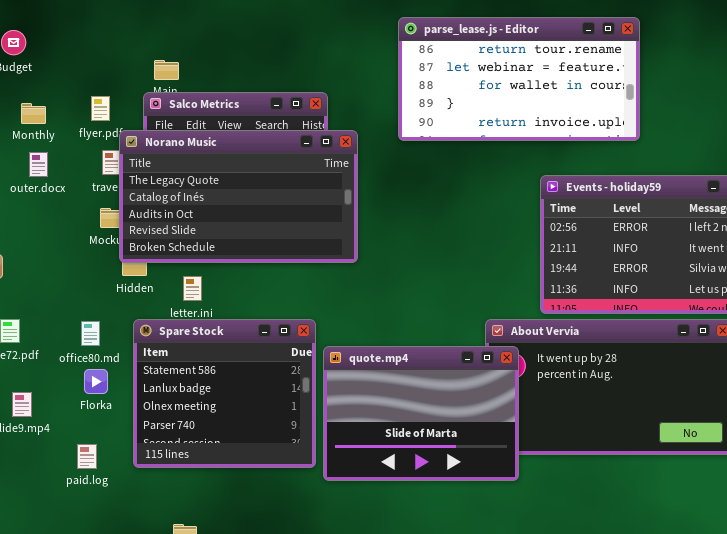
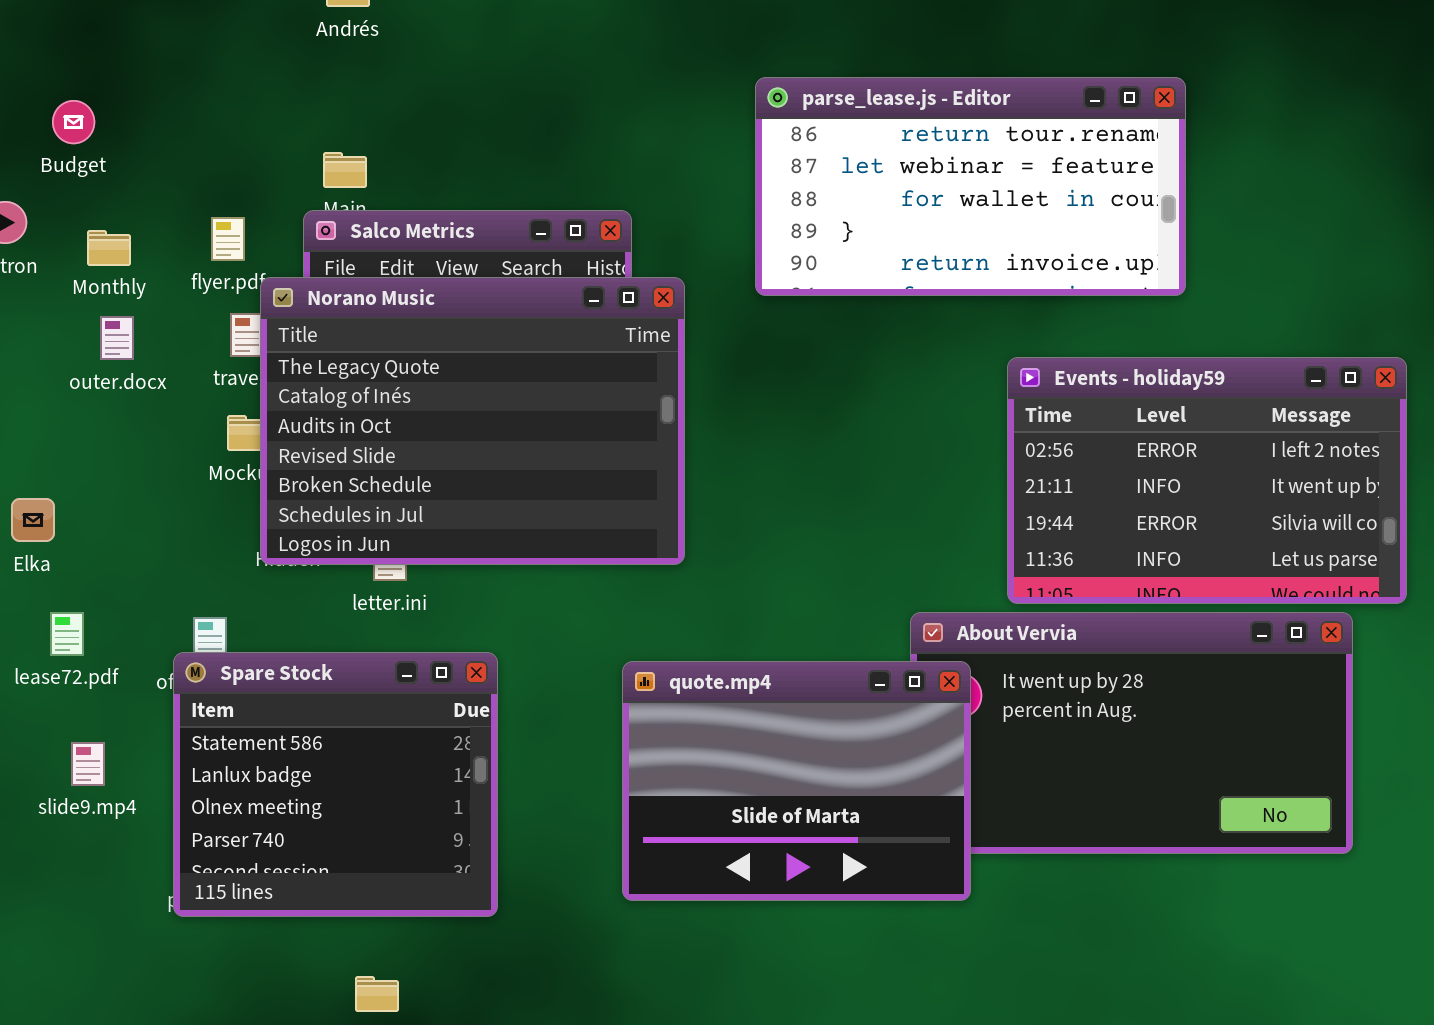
Norano Music: [119,130,358,263] -> [260,277,685,565], resized
Spare Stock: [133,319,316,468] -> [173,652,498,917], moved

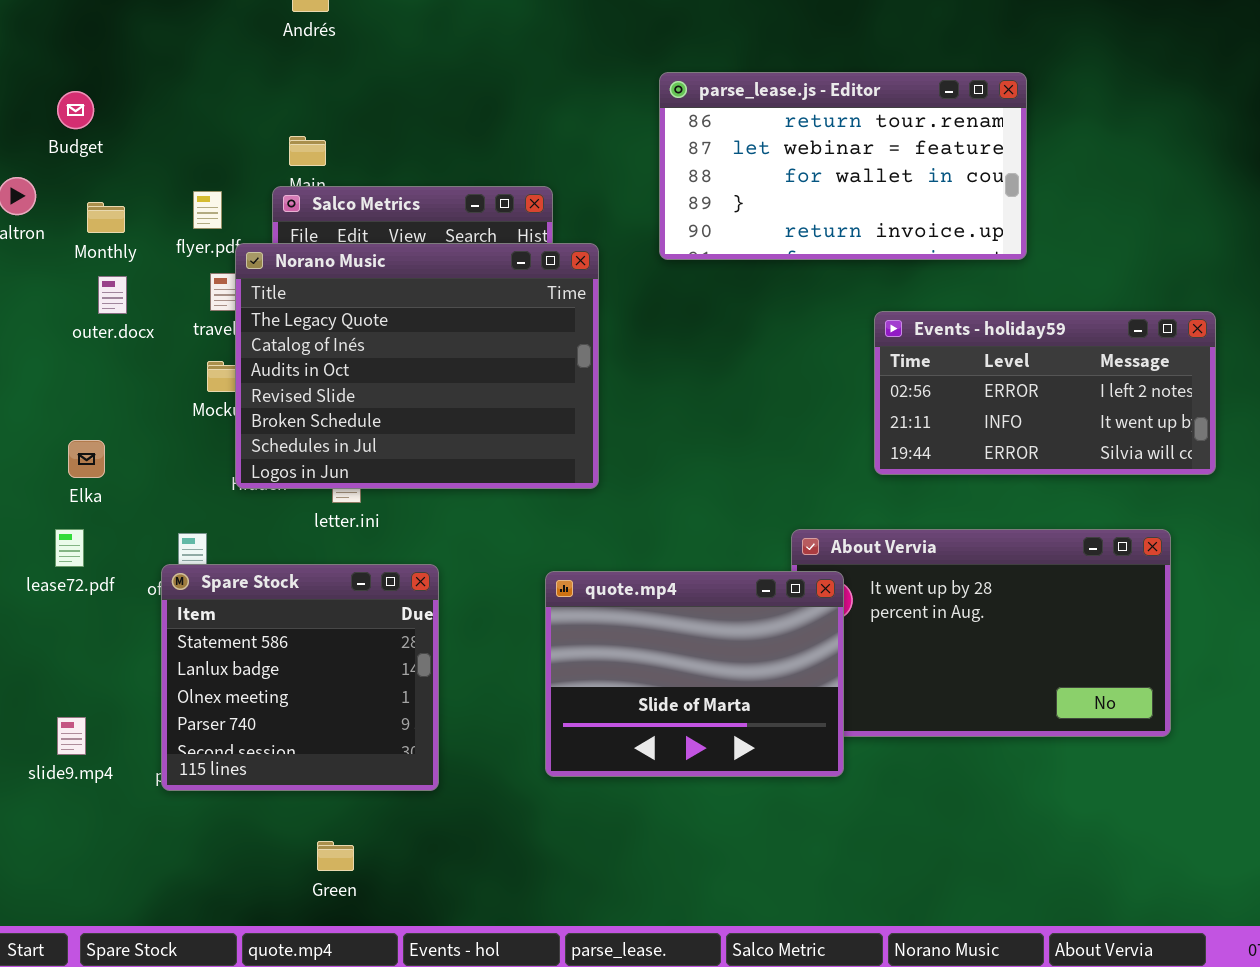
Events - holiday59: [1007,357,1407,604] -> [874,311,1216,475], resized
Elka: [11,498,55,542] -> [68,440,105,478], moved
slide9.mp4: [71,742,105,786] -> [57,717,86,755], moved

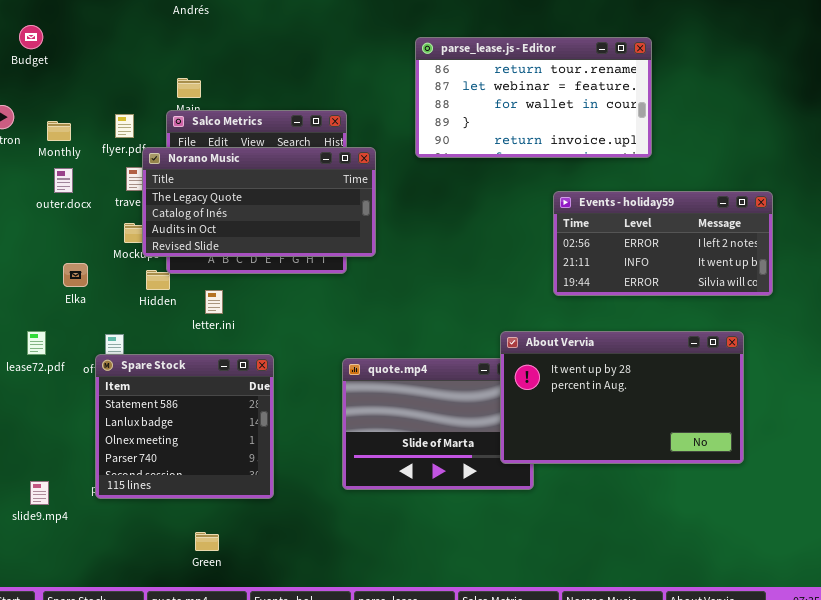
Budget: [57,91,94,129] -> [19,25,43,49], moved
Norano Music: [235,243,599,489] -> [142,147,376,257], resized
Elka: [68,440,105,478] -> [63,263,88,287], moved
About Vervia: [791,529,1171,737] -> [500,331,744,464], raised
slide9.mp4: [57,717,86,755] -> [30,481,49,505], moved

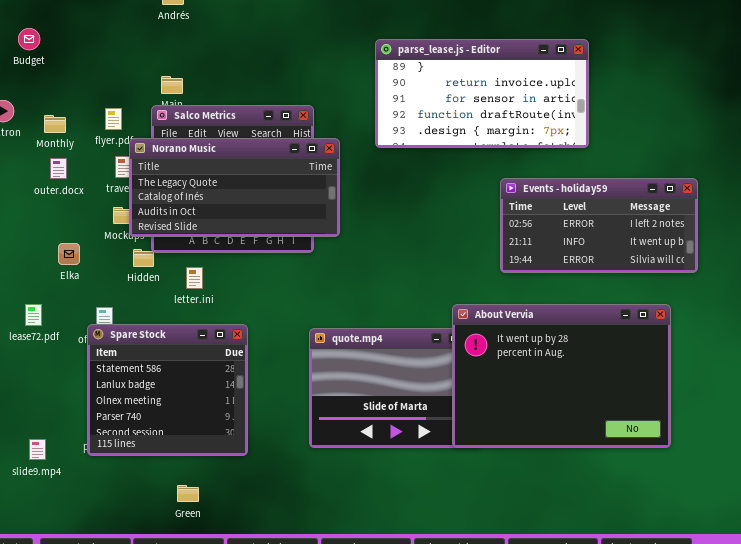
parse_lease.js - Editor: [415,37,652,158] -> [375,39,589,148], scrolled down 3 rows
About Vervia: [500,331,744,464] -> [452,304,671,448], resized

